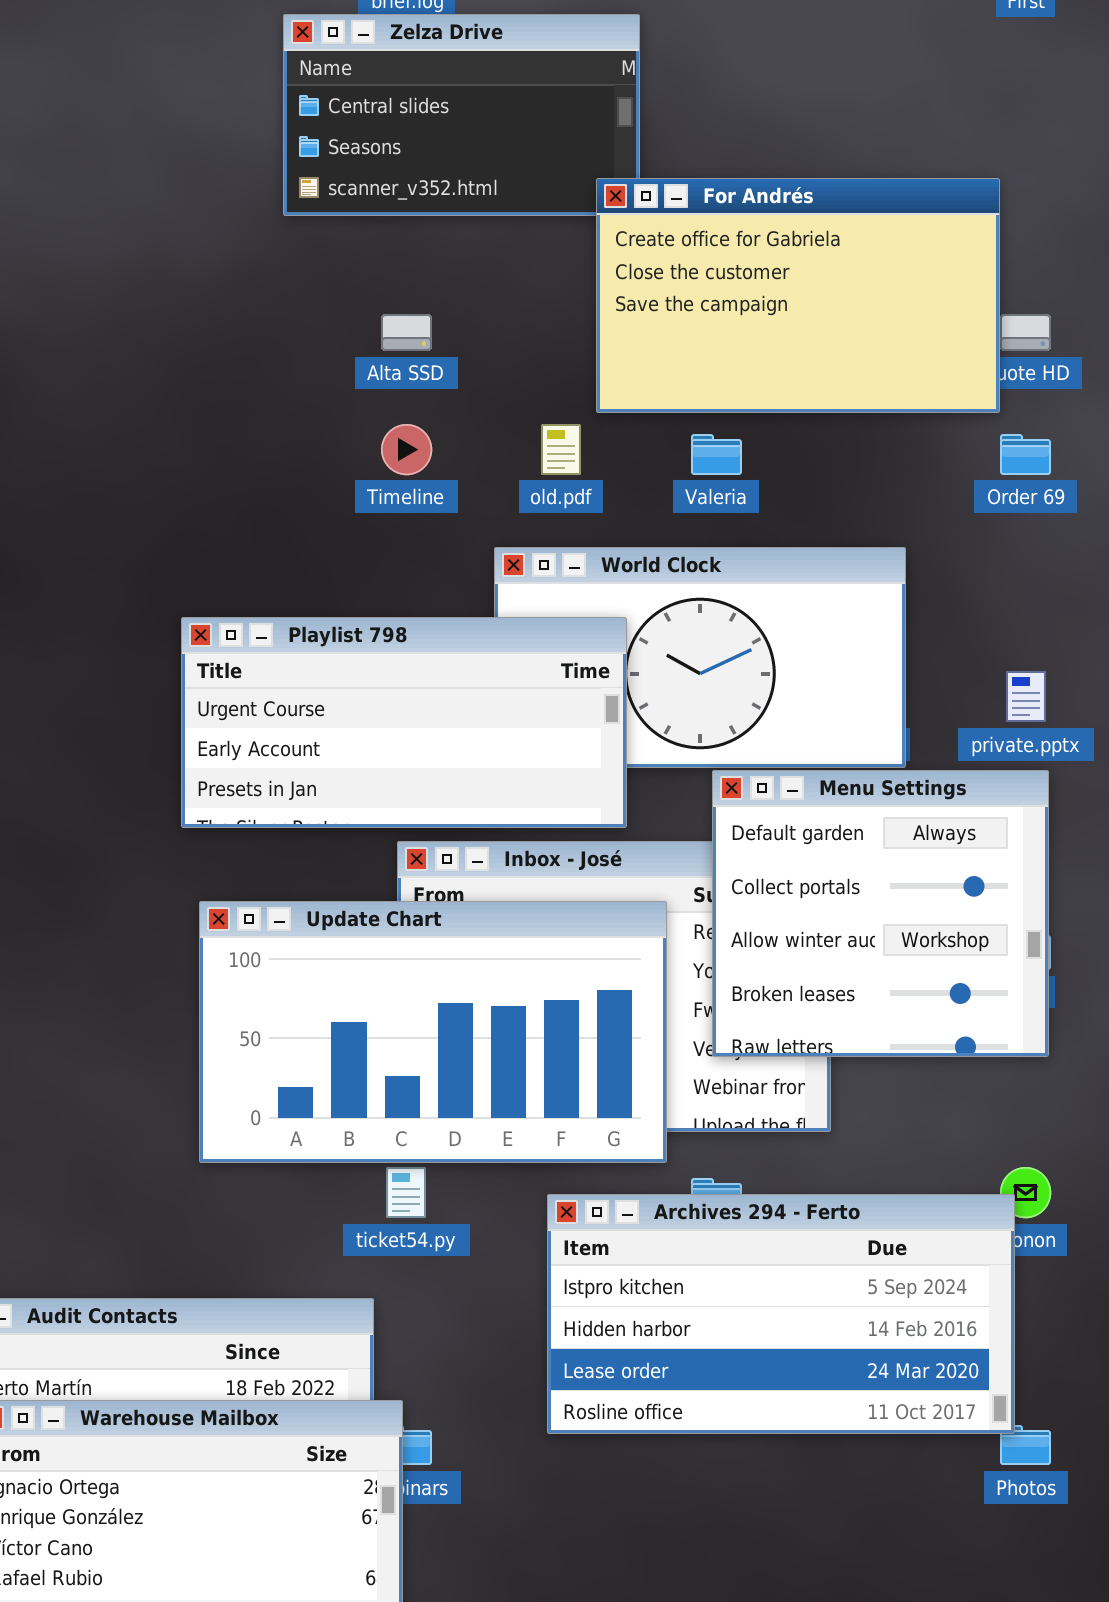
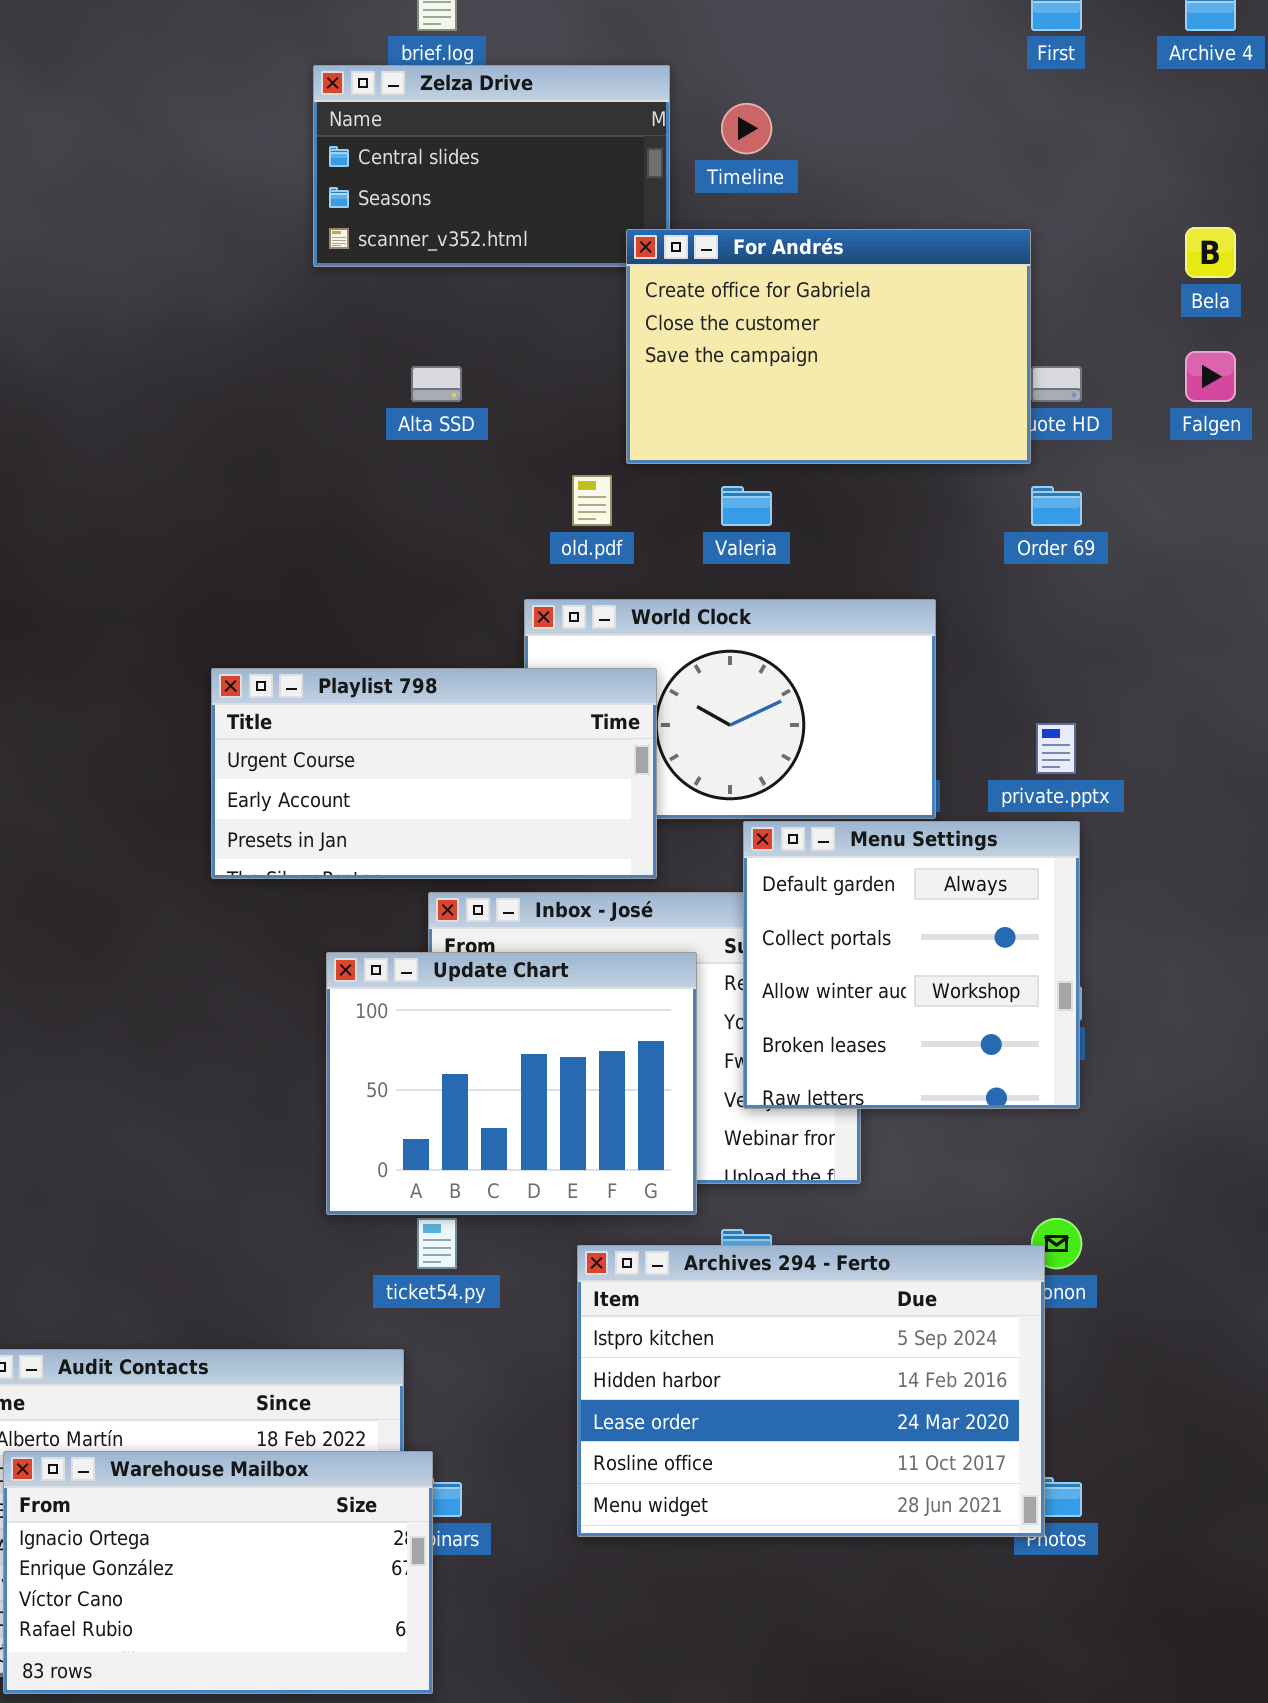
Timeline: [381,424,432,475] -> [721,103,772,154], moved
Update Chart: [199,901,667,1163] -> [326,952,697,1215], resized
Archives 294 - Ferto: [547,1194,1015,1434] -> [577,1245,1045,1537], resized

